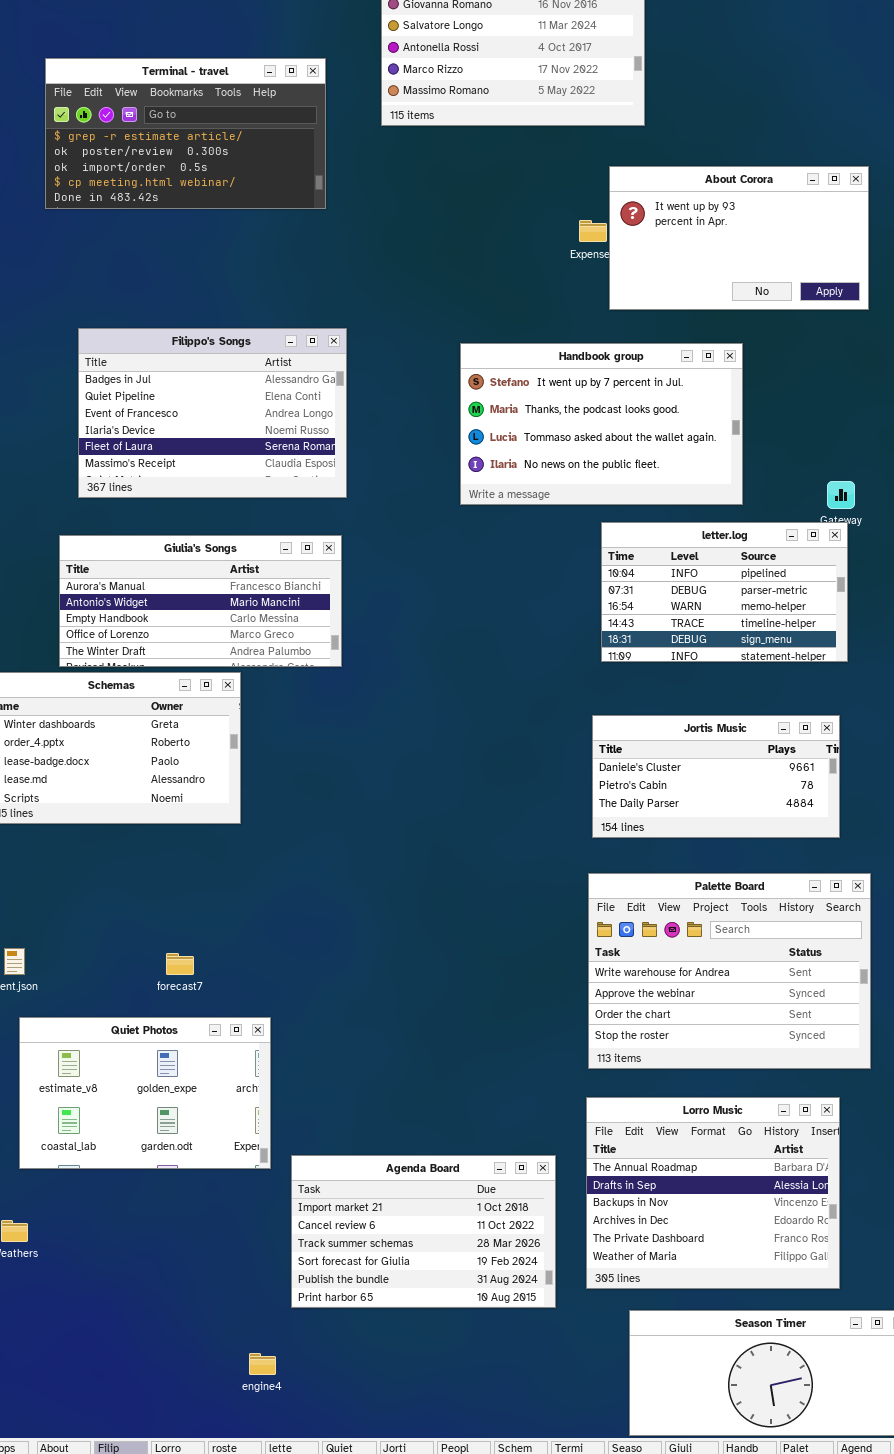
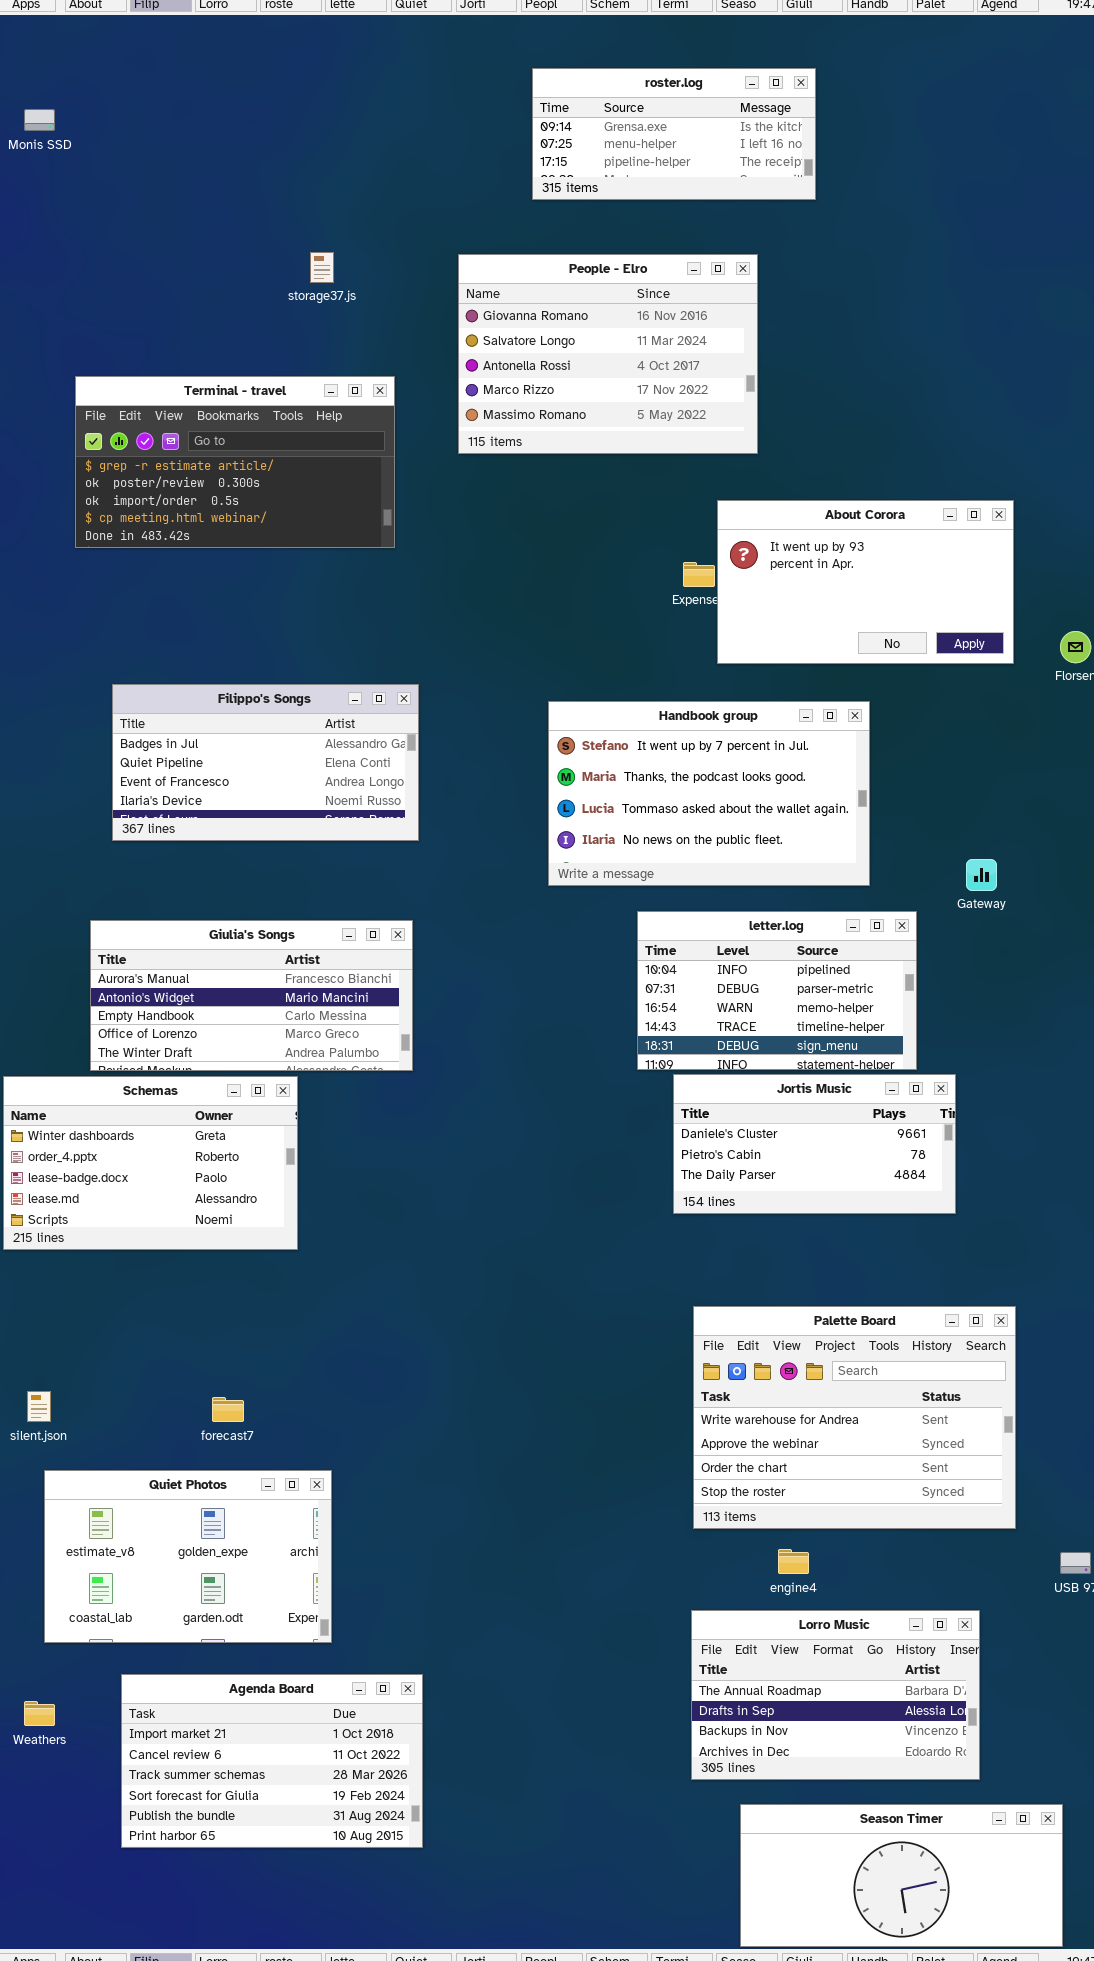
Filippo's Songs: [78,328,347,498] -> [112,684,419,841], resized
letter.log: [601,522,848,662] -> [637,911,917,1070], moved
Jortis Music: [592,715,840,838] -> [673,1074,956,1214], moved
Lorro Music: [586,1097,840,1289] -> [691,1610,980,1780], resized
Agenda Board: [291,1155,556,1308] -> [121,1674,423,1848], moved
engine4: [249,1353,276,1375] -> [778,1549,809,1574], moved

